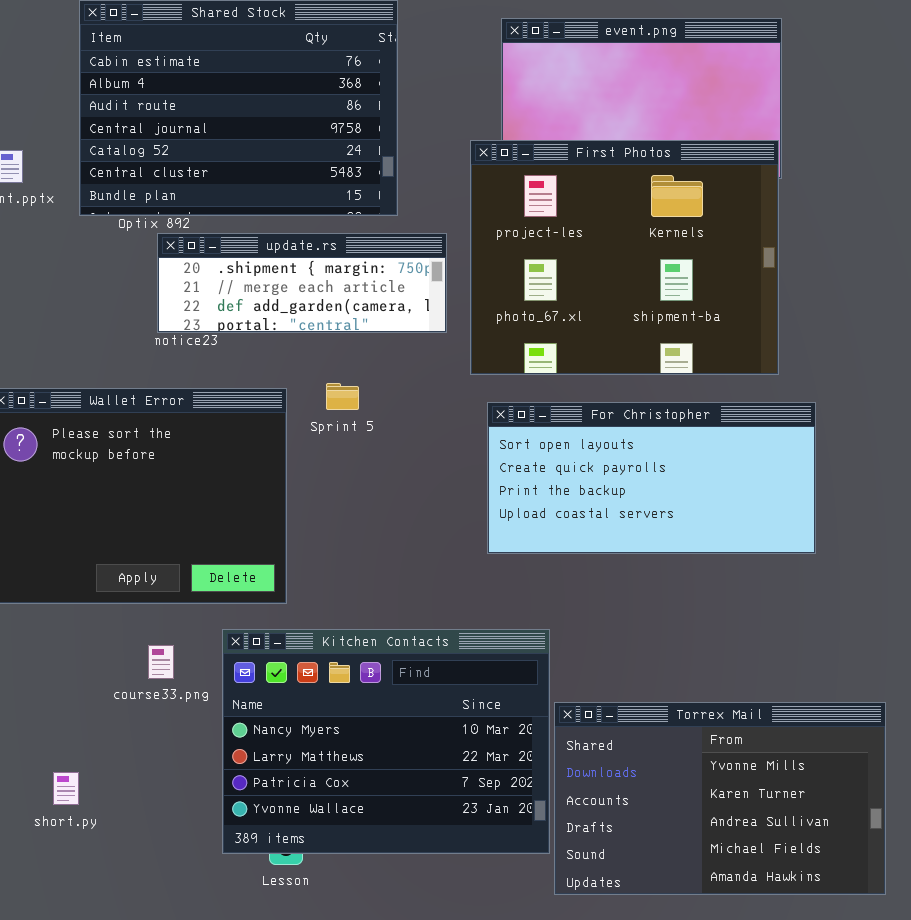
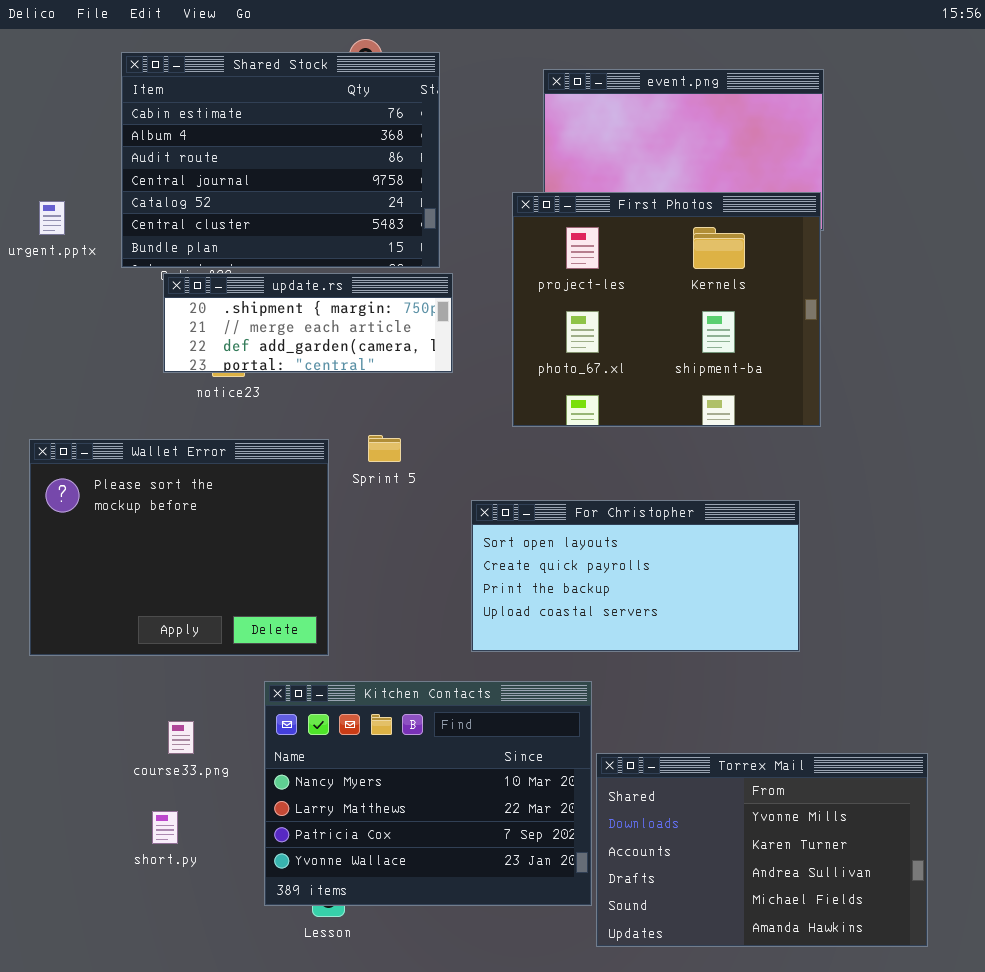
update.rs: [157,233,447,333] -> [163,273,453,373], moved
For Christopher: [487,402,816,554] -> [471,500,800,652], moved
course33.png: [148,645,174,679] -> [168,721,194,754], moved
short.py: [53,772,79,805] -> [152,811,178,844], moved

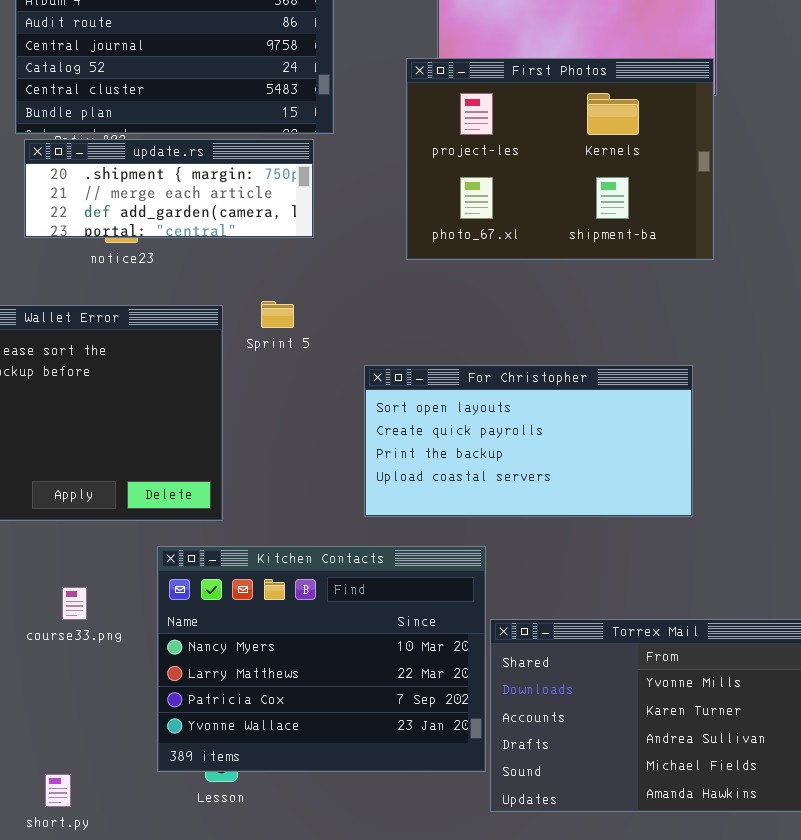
First Photos: [512,192,821,427] -> [406,58,714,260], resized
update.rs: [163,273,453,373] -> [24,139,314,238], moved
short.py: [152,811,178,844] -> [45,774,71,807], moved

